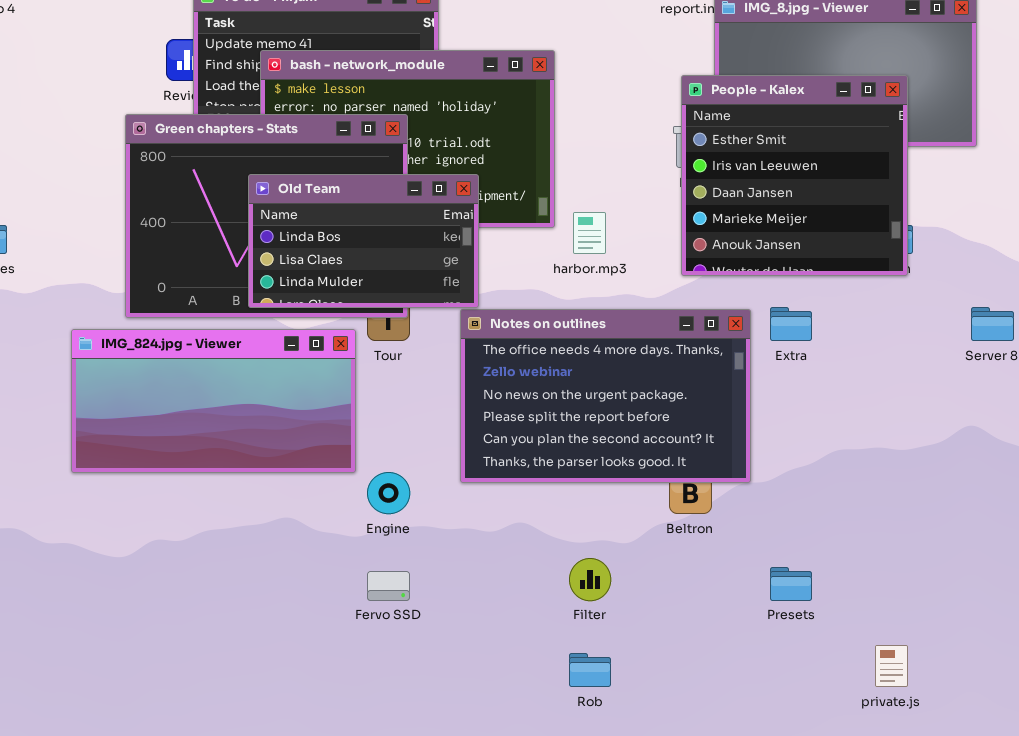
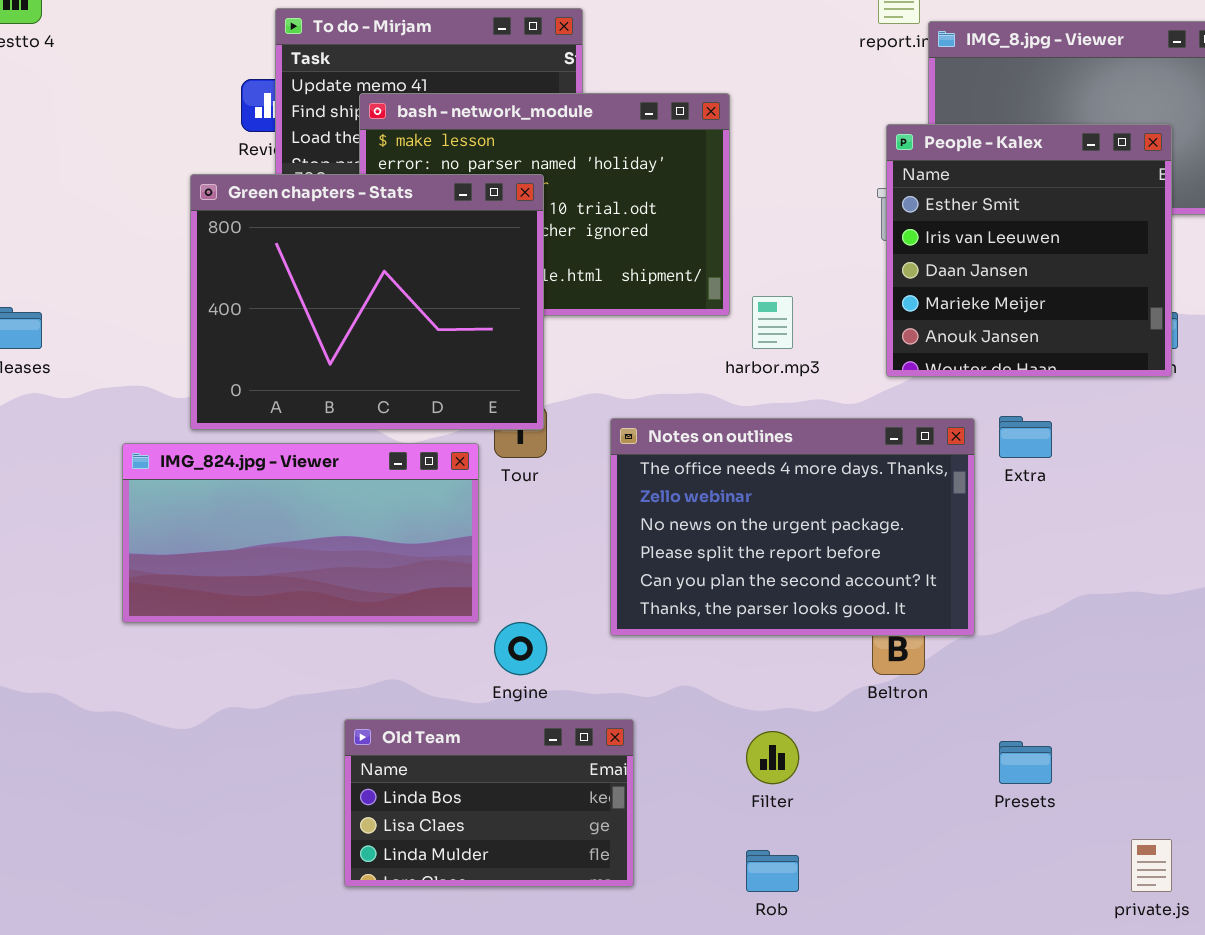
Old Team: [248,174,479,308] -> [344,719,634,887], moved

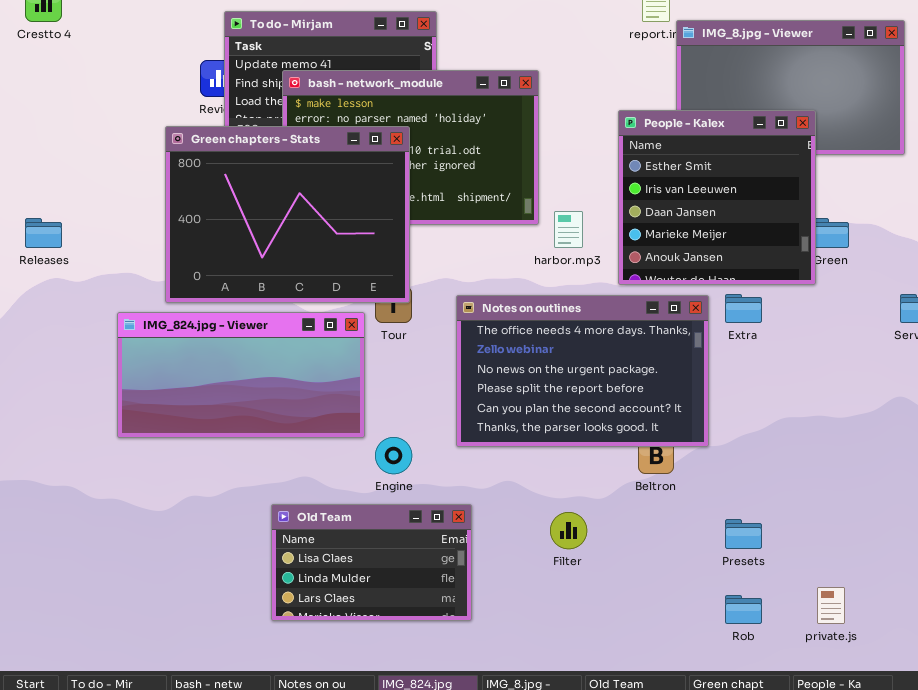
People - Kalex: [886,124,1172,377] -> [618,110,816,285], moved
Old Team: [344,719,634,887] -> [271,504,472,621], scrolled down 1 row
Rob: [746,850,799,892] -> [725,595,762,624], moved

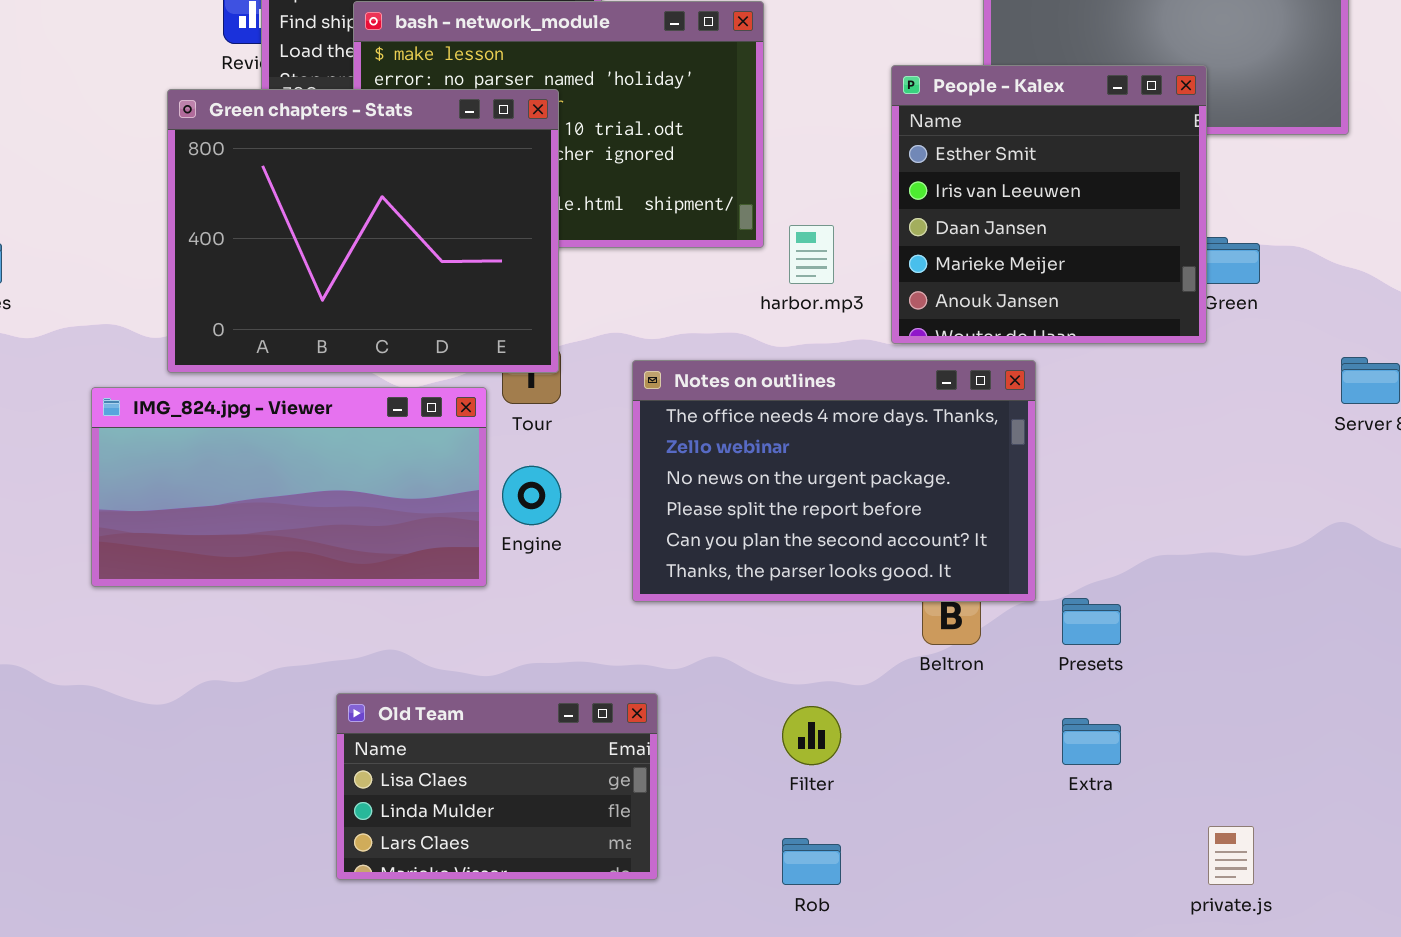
Extra: [725,294,762,323] -> [1062,718,1121,765], moved
Engine: [375,437,412,474] -> [502,466,561,525], moved
Presets: [725,519,762,549] -> [1062,598,1121,645], moved
Rob: [725,595,762,624] -> [782,838,841,885], moved

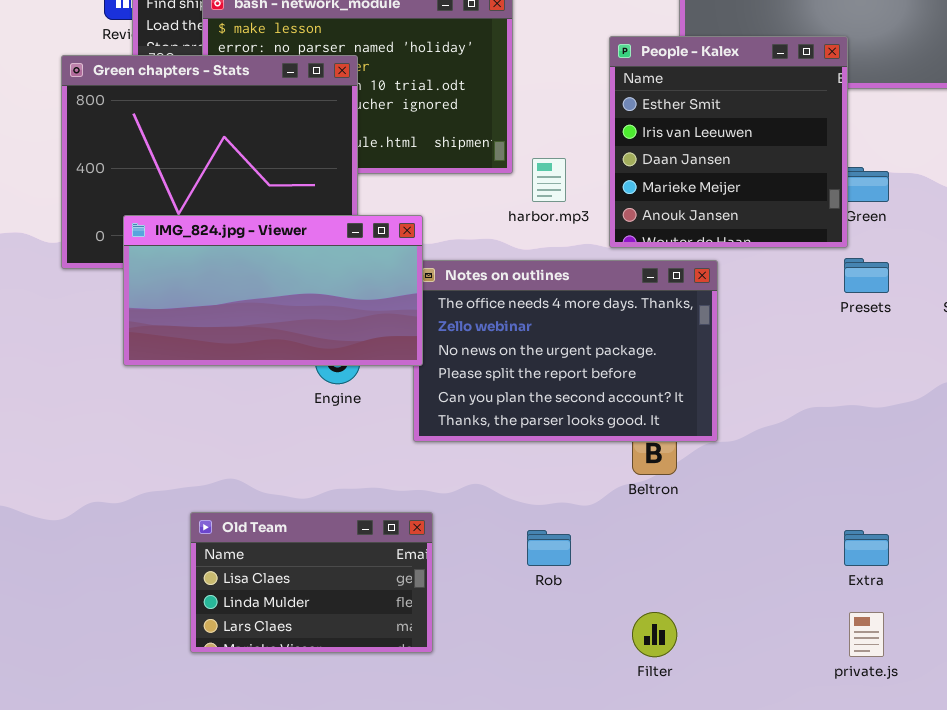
IMG_824.jpg - Viewer: [91,387,487,587] -> [123,215,423,366], moved
Presets: [1062,598,1121,645] -> [844,258,889,293], moved
Filter: [782,706,841,765] -> [632,612,677,657], moved
Extra: [1062,718,1121,765] -> [844,530,889,566], moved
Rob: [782,838,841,885] -> [527,530,571,566], moved

